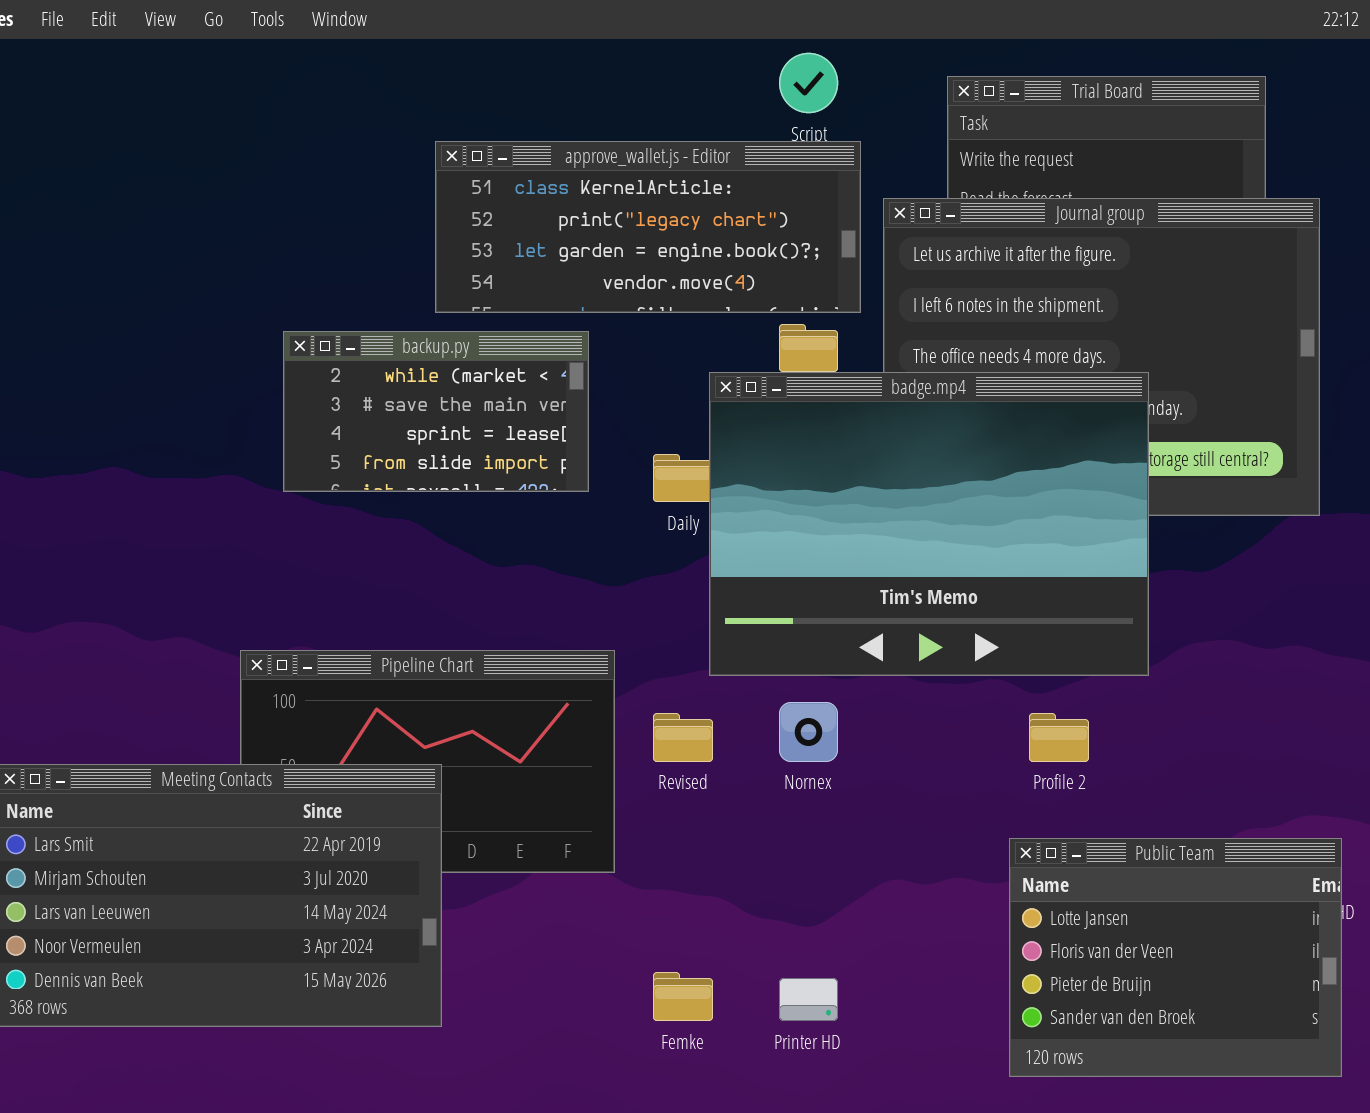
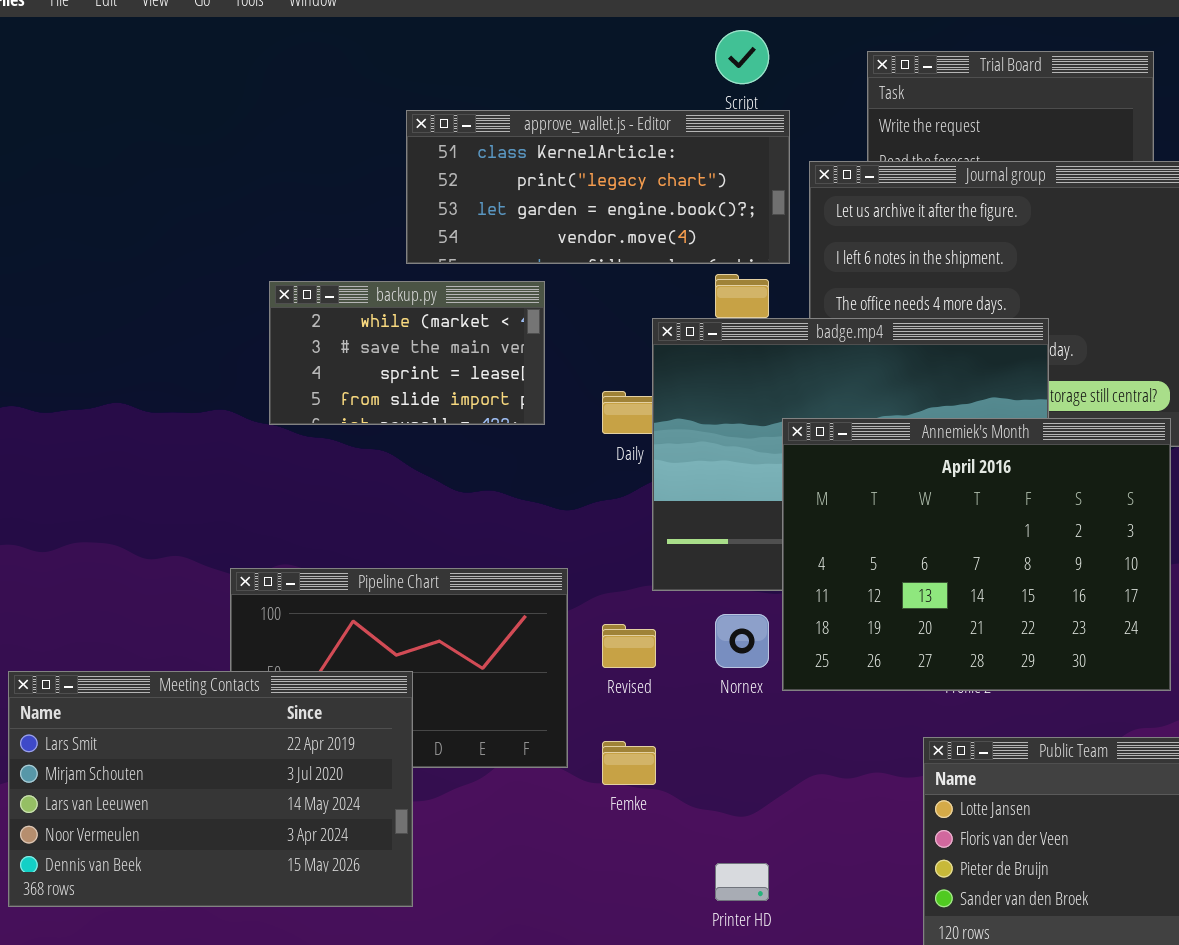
Annemiek's Month: none -> [782,418,1171,691], opened
Femke: [653,972,713,1021] -> [602,741,656,785], moved

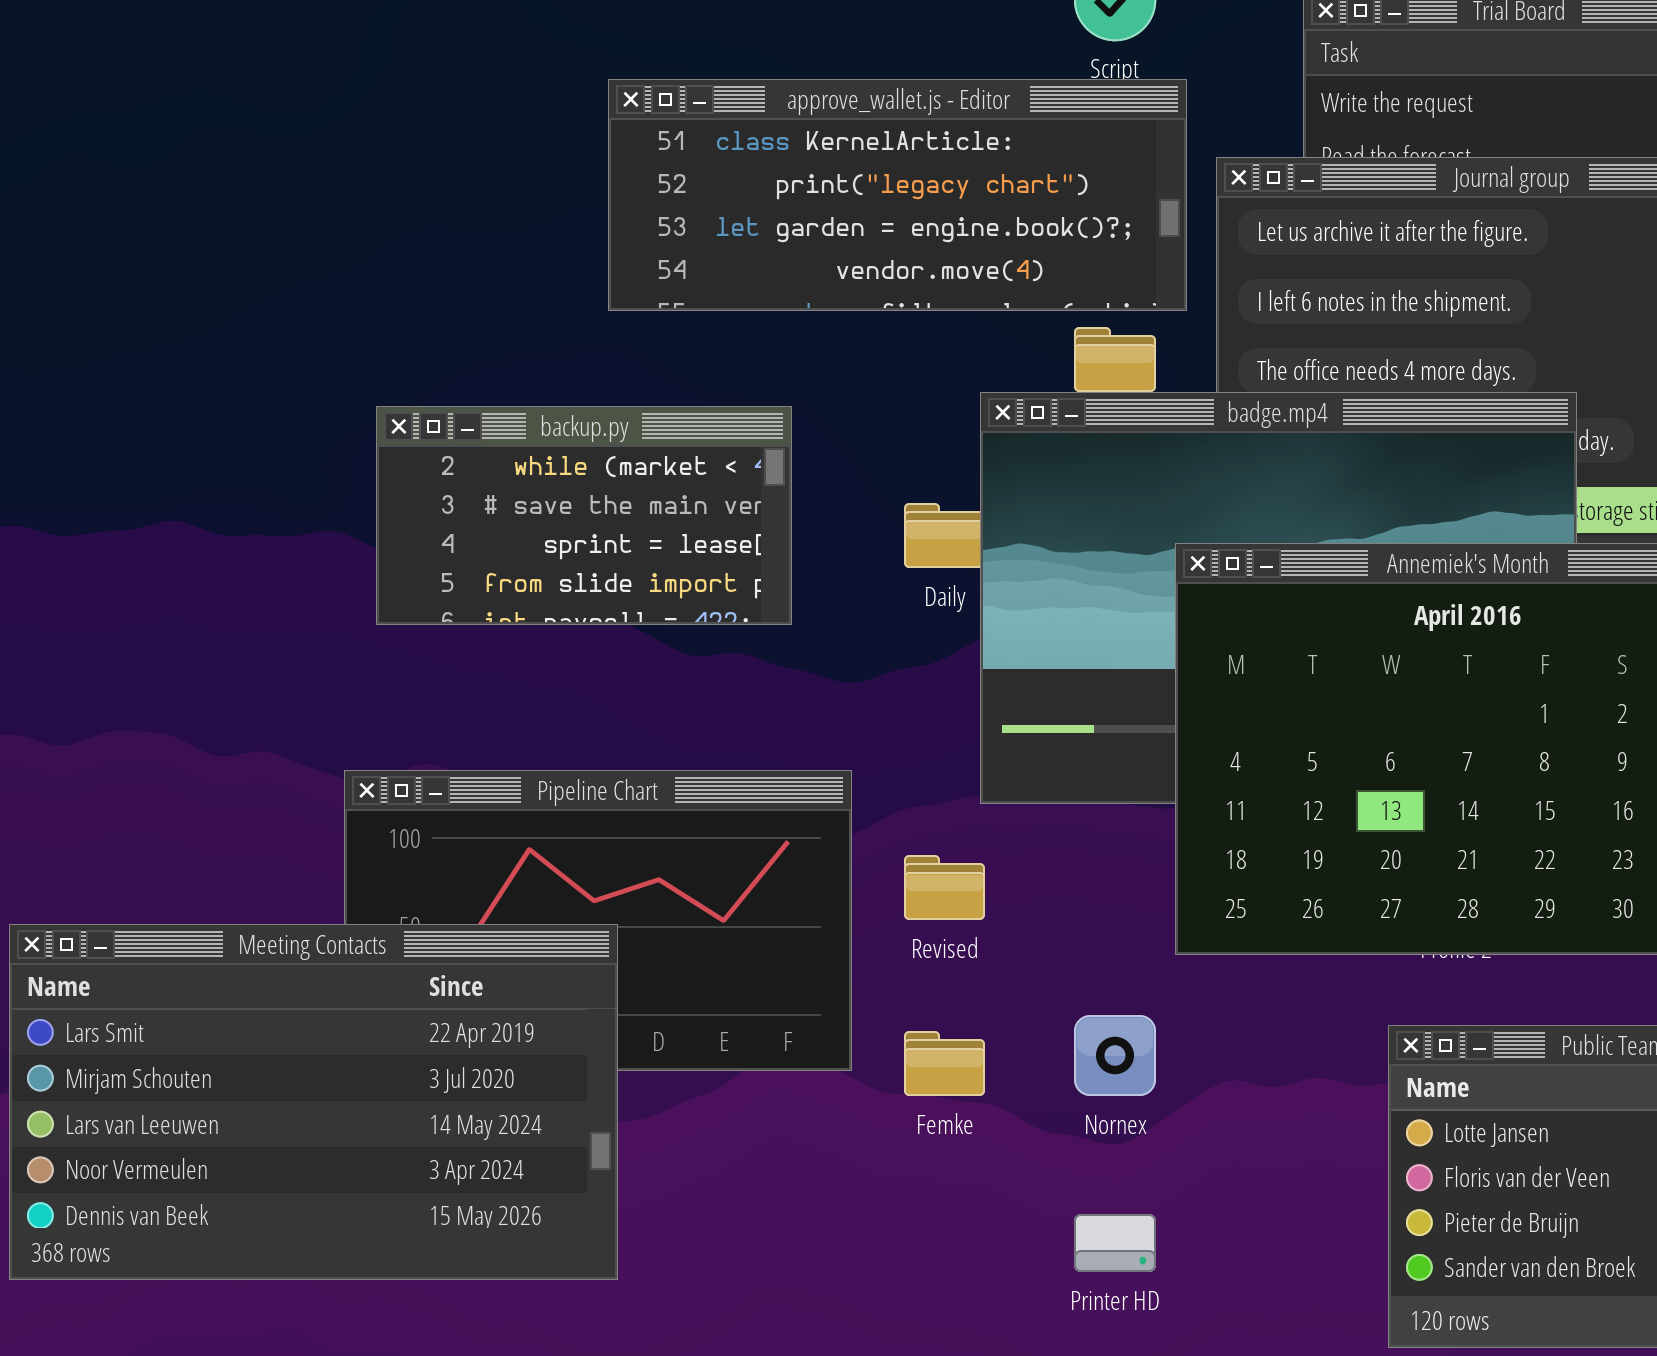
backup.py: [269,281,545,425] -> [376,406,792,625], moved
Nornex: [715,614,769,668] -> [1074,1015,1156,1096], moved

